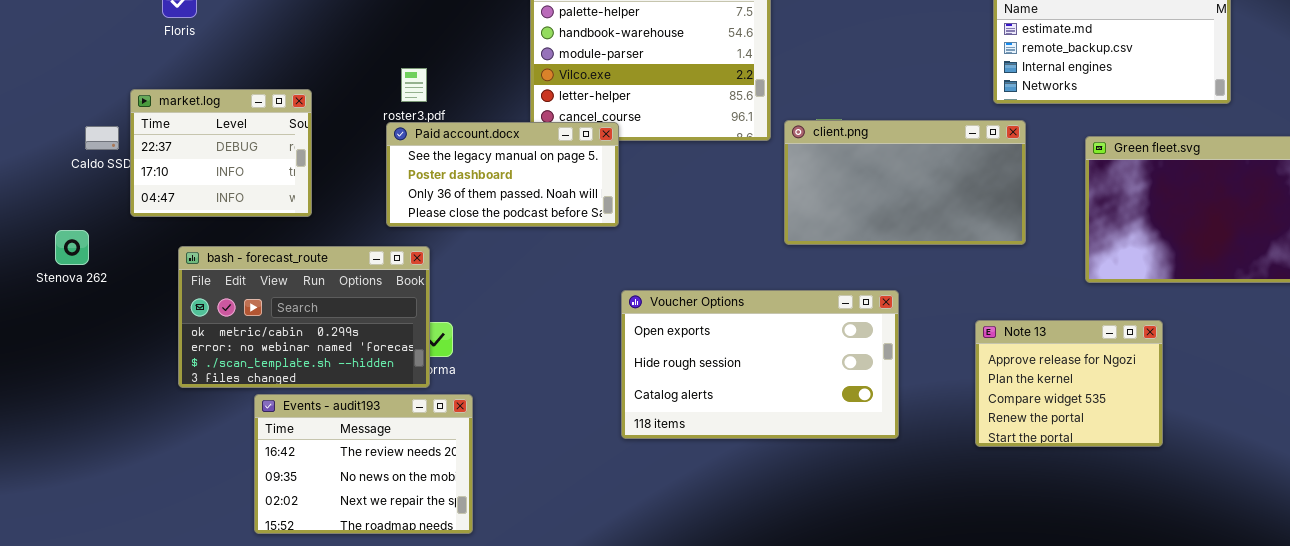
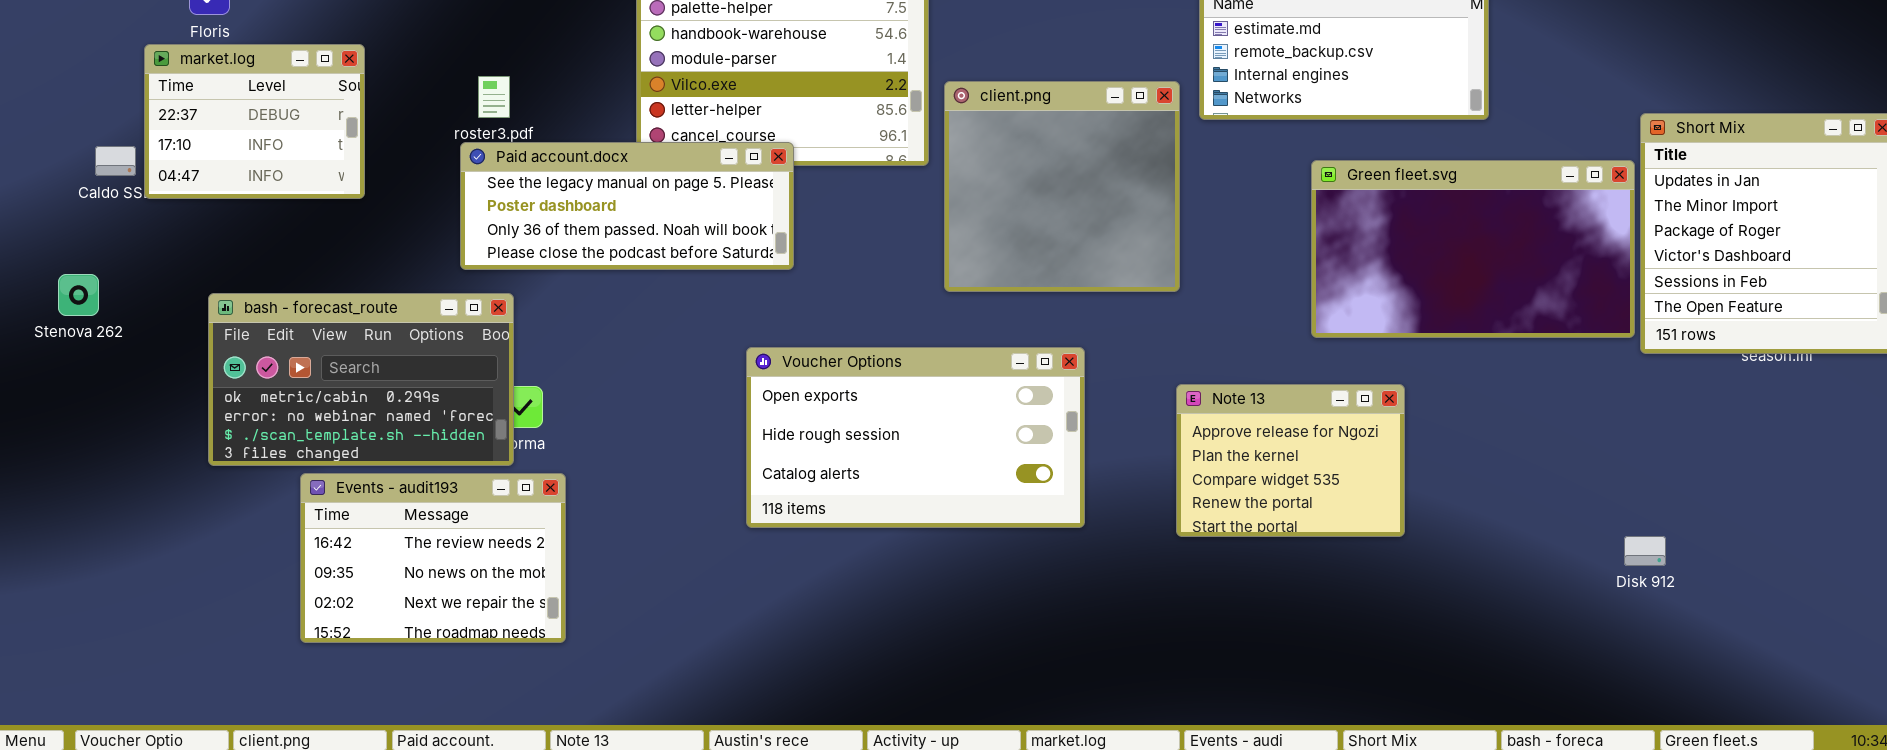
market.log: [130,89,312,217] -> [144,44,365,199], moved
client.png: [784,120,1026,245] -> [944,81,1180,292], resized
Paid account.docx: [386,122,619,227] -> [460,142,794,270], resized

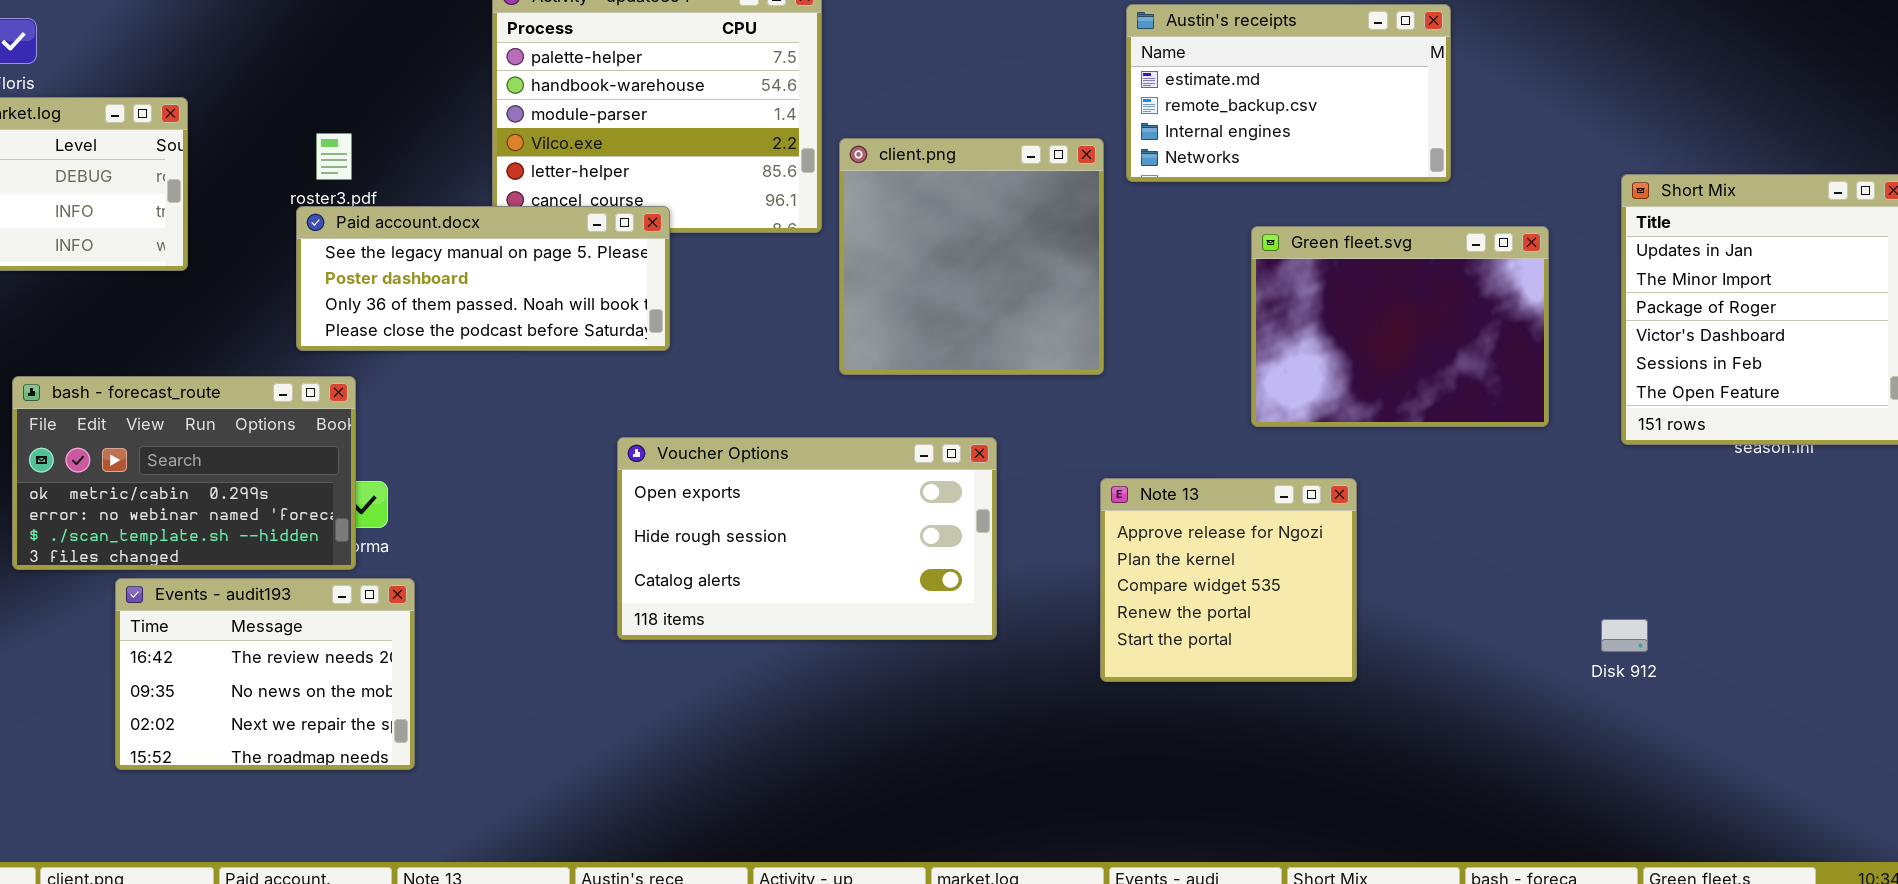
Green fleet.svg: [1311,160,1635,338] -> [1251,226,1549,427], resized
Note 13: [1176,384,1405,537] -> [1100,478,1357,682], resized
Disk 912: [1624,536,1666,566] -> [1601,619,1648,652], moved

